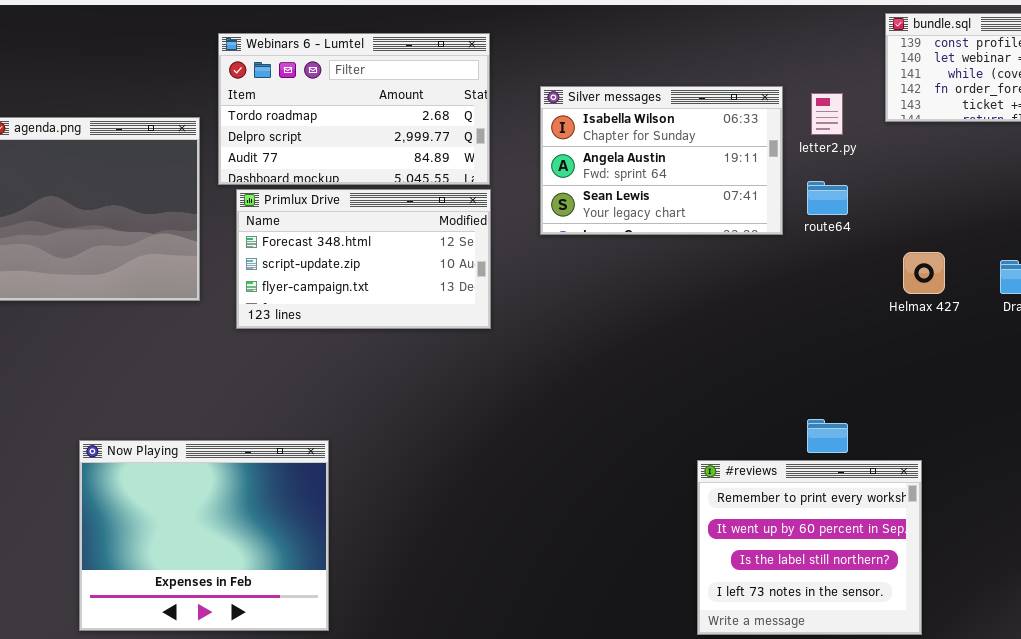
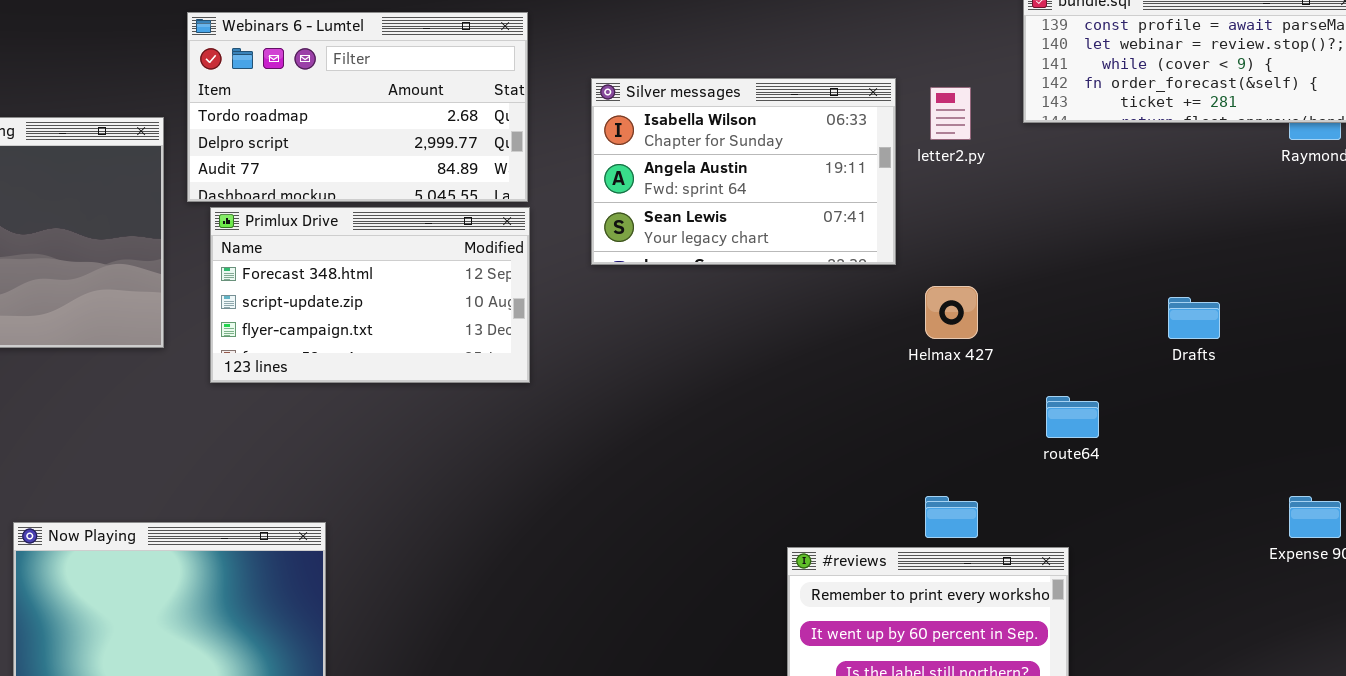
route64: [807,181,848,215] -> [1046,396,1099,438], moved
Helmax 427: [903,252,945,294] -> [925,286,978,339], moved

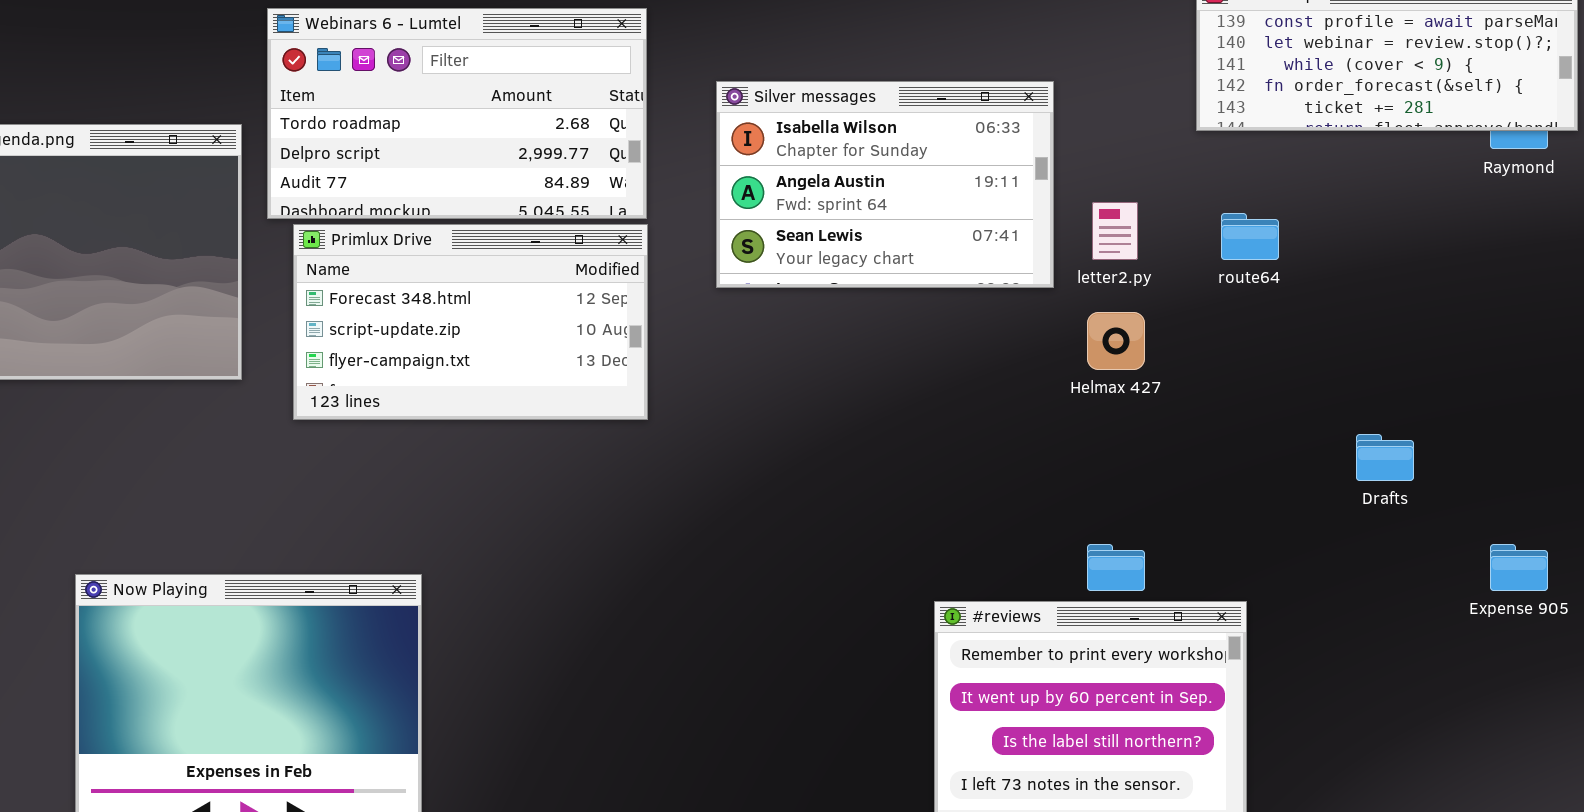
letter2.py: [930,87,971,140] -> [1092,202,1138,260], moved
Drafts: [1168,297,1220,339] -> [1356,434,1414,481], moved
route64: [1046,396,1099,438] -> [1221,213,1279,260], moved

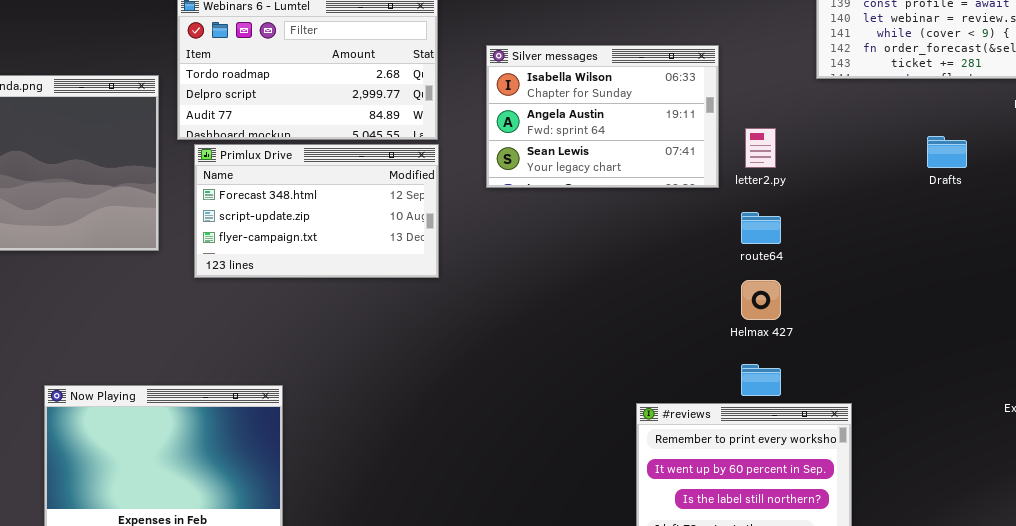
route64: [1221,213,1279,260] -> [741,212,781,244], moved
Helmax 427: [1087,312,1145,370] -> [741,280,781,320], moved
Drafts: [1356,434,1414,481] -> [927,136,967,168], moved

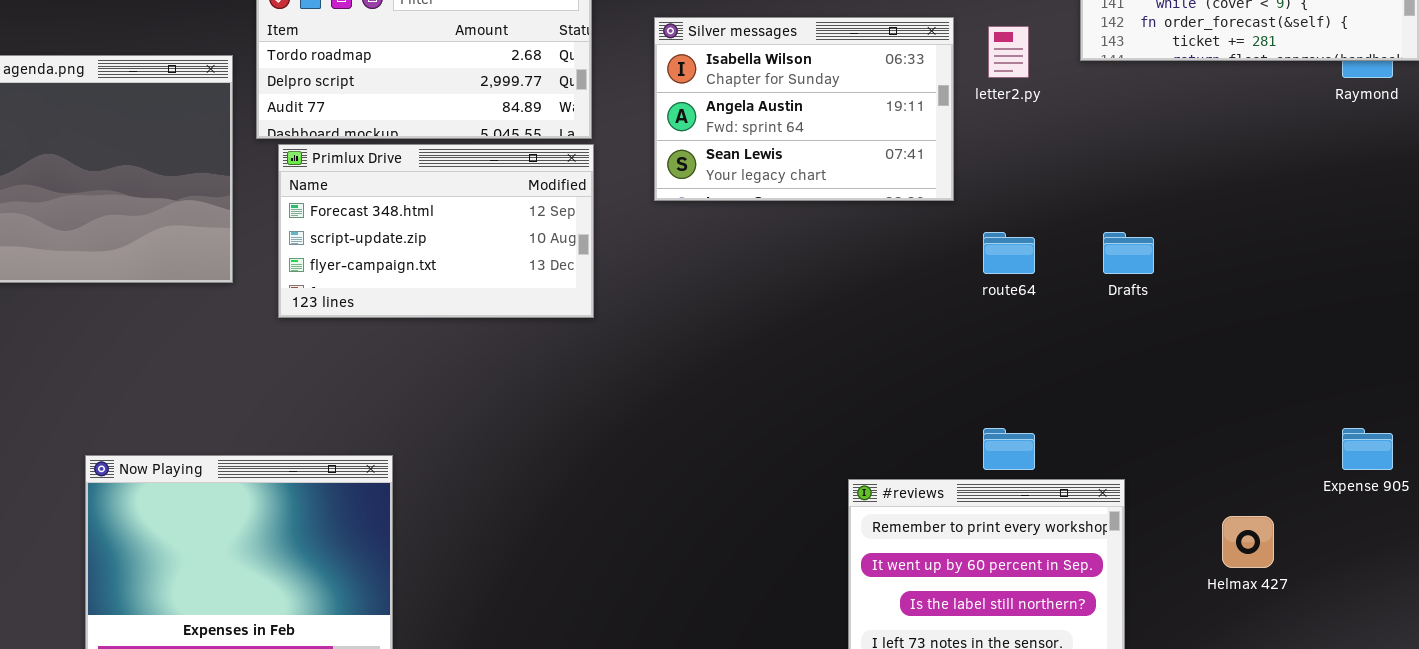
letter2.py: [745,128,776,168] -> [988,26,1029,78], moved
Drafts: [927,136,967,168] -> [1103,232,1154,274], moved
Helmax 427: [741,280,781,320] -> [1222,516,1274,568], moved

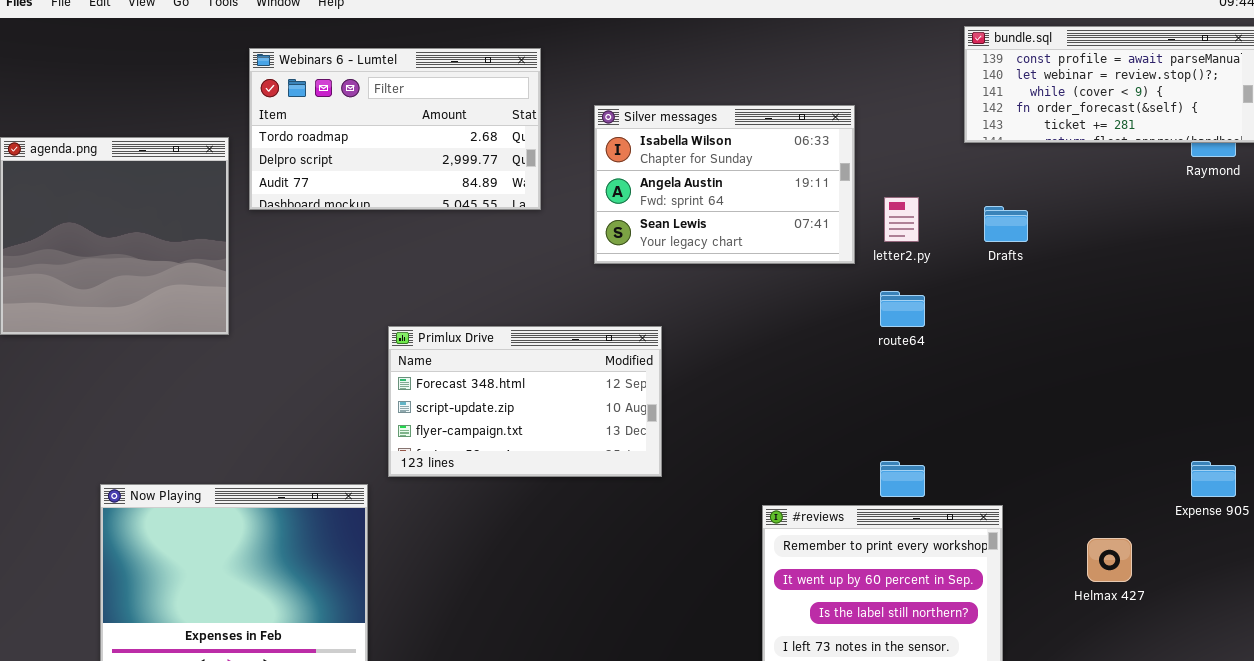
letter2.py: [988,26,1029,78] -> [884,197,919,242], moved
Primlux Drive: [278,144,594,318] -> [388,326,662,477], moved
Drafts: [1103,232,1154,274] -> [984,206,1028,242], moved

